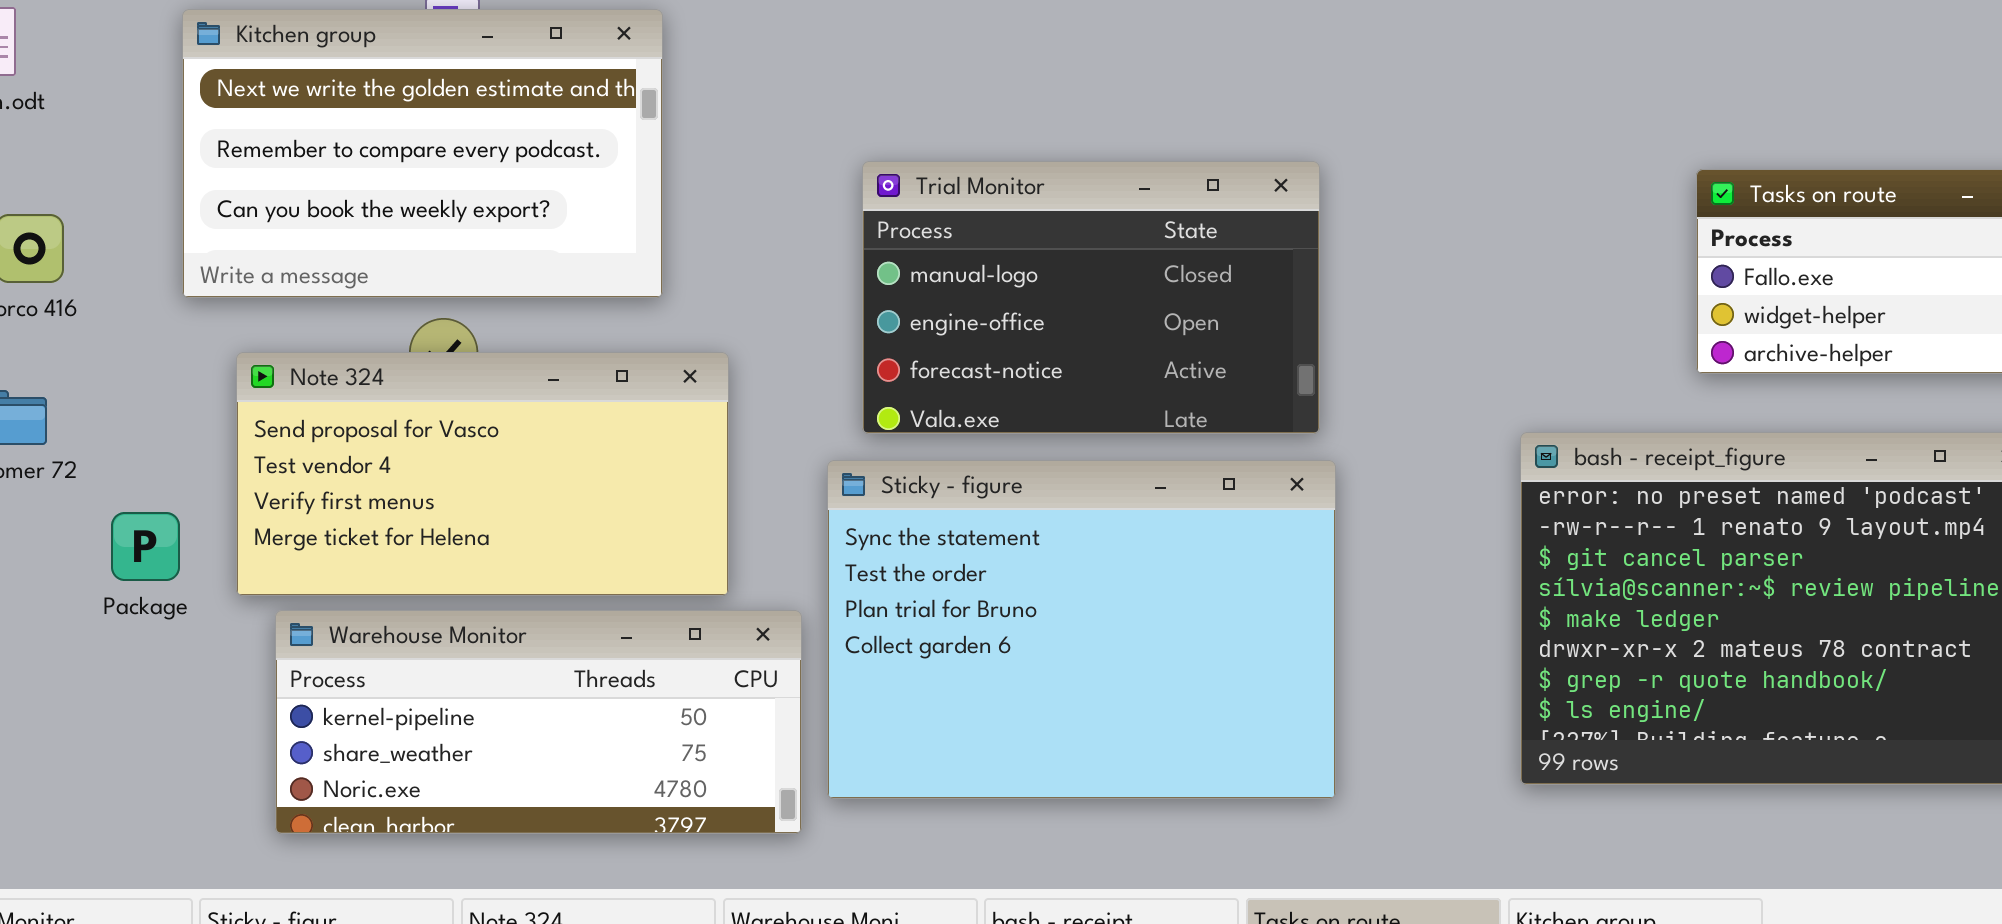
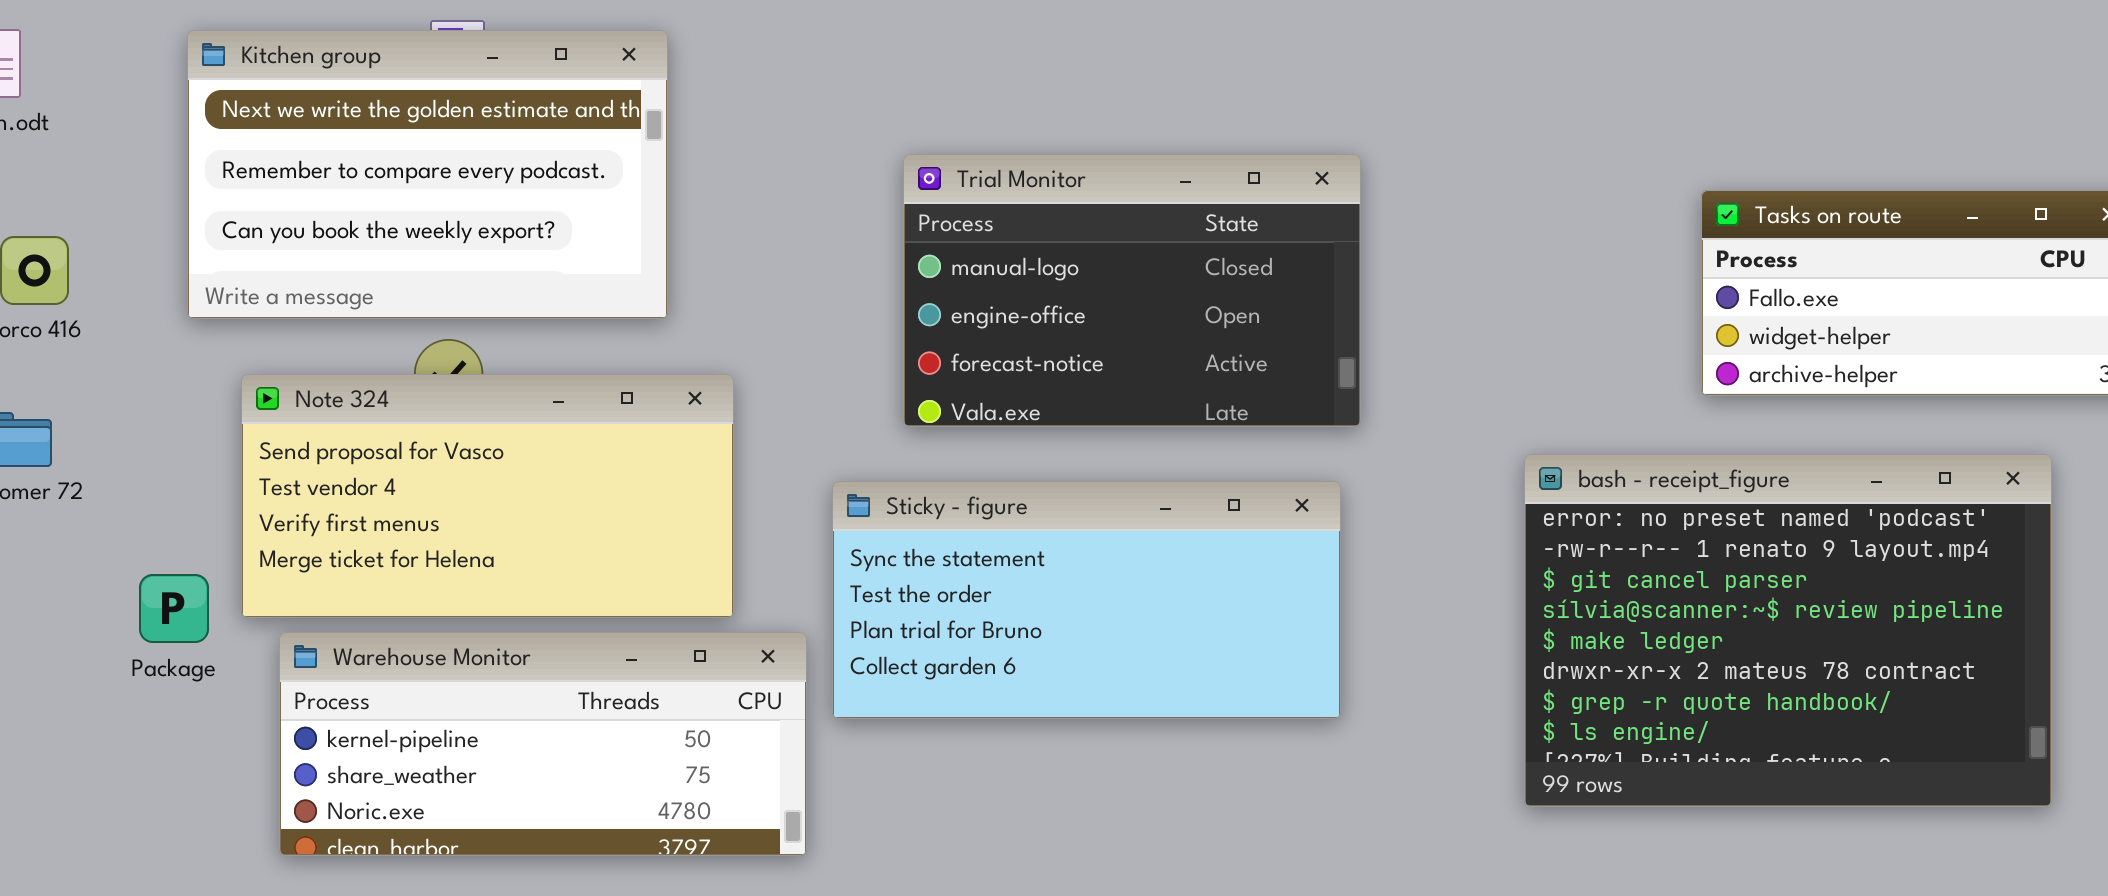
Trial Monitor: [862,161,1320,434] -> [903,154,1361,427], moved
Sticky - figure: [827,460,1336,799] -> [832,481,1341,719], resized
Package: [111,512,180,581] -> [139,574,209,643], moved

